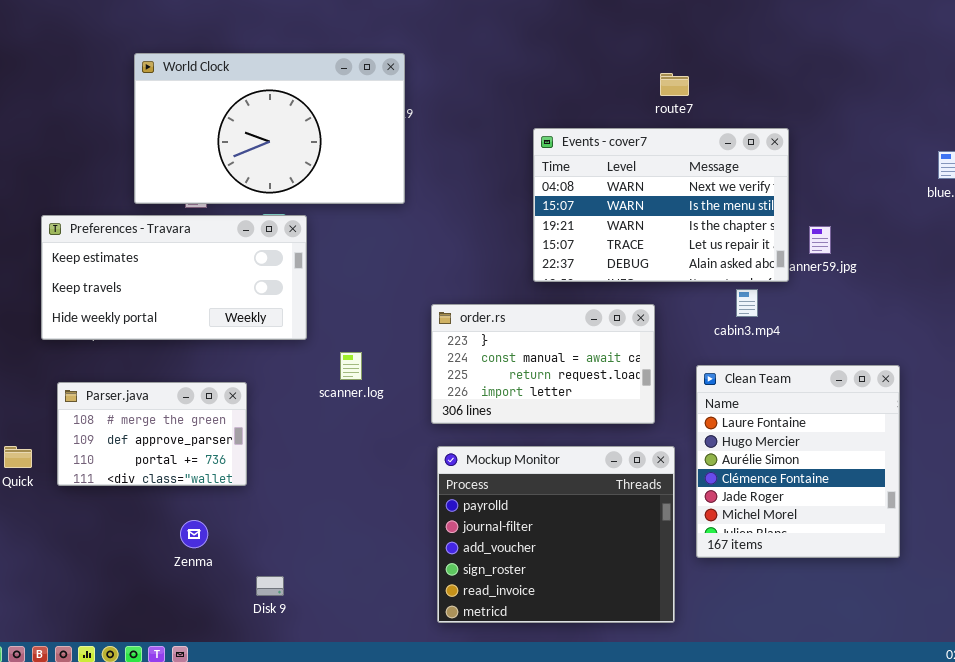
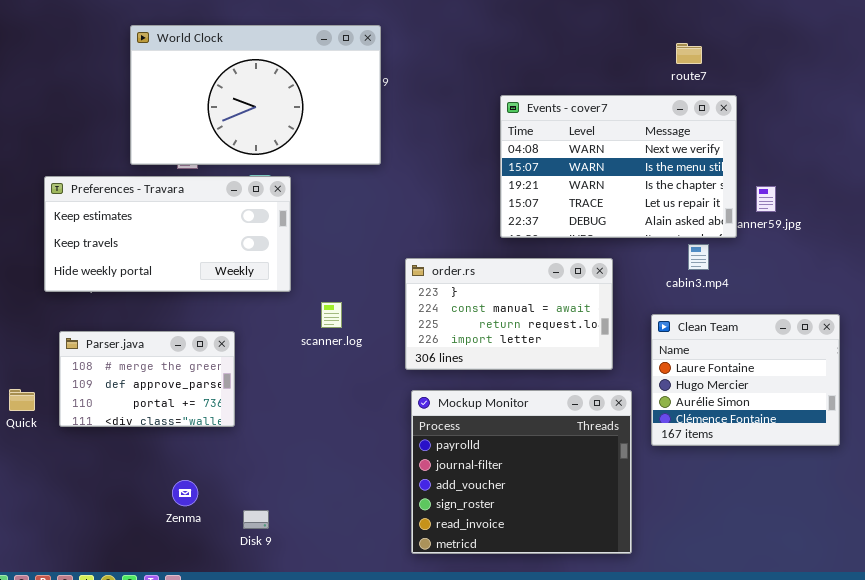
route7: [660,73,689,96] -> [676,43,702,64], moved
Clean Team: [696,365,900,558] -> [651,314,840,446], resized
Zenma: [180,520,208,548] -> [172,480,198,506], moved

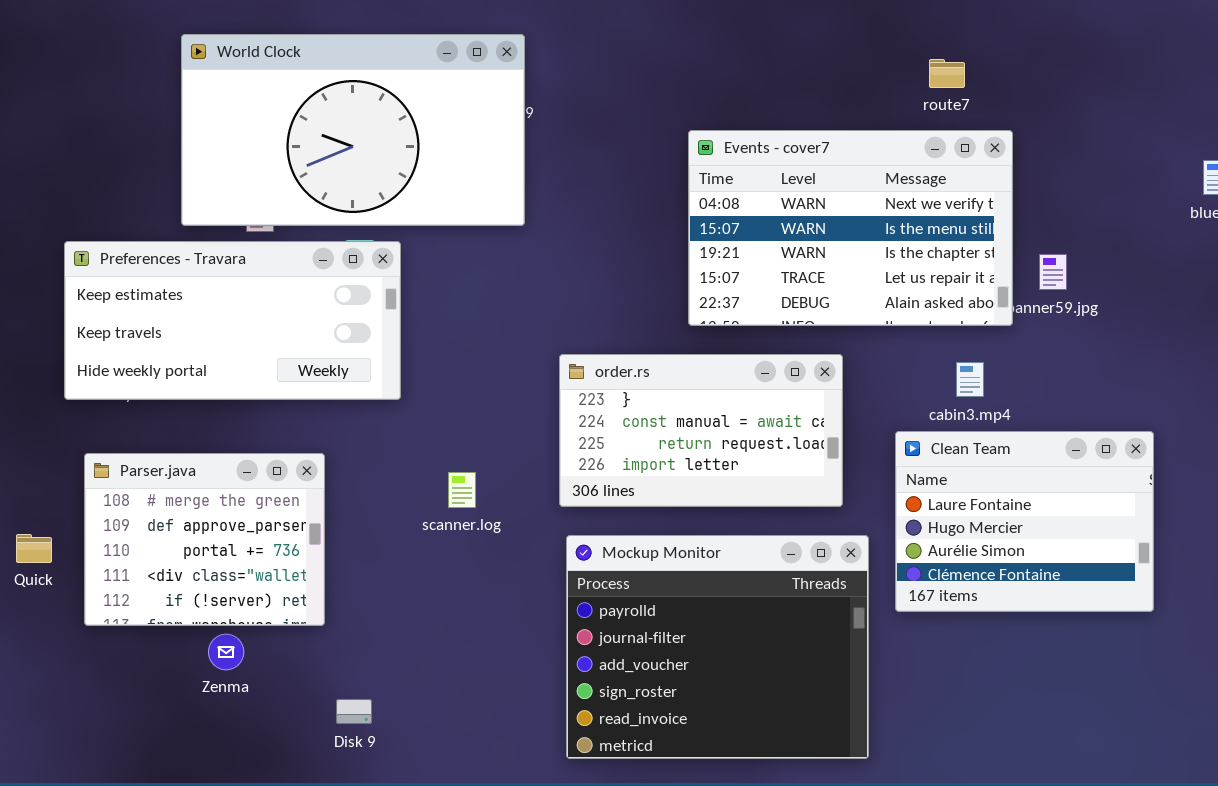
cabin3.mp4: [688,244,709,270] -> [956,362,984,397], moved
scanner.log: [321,302,342,328] -> [448,472,476,508], moved
Parser.java: [59,331,235,427] -> [84,453,325,626], resized
Zenma: [172,480,198,506] -> [208,634,244,670], moved

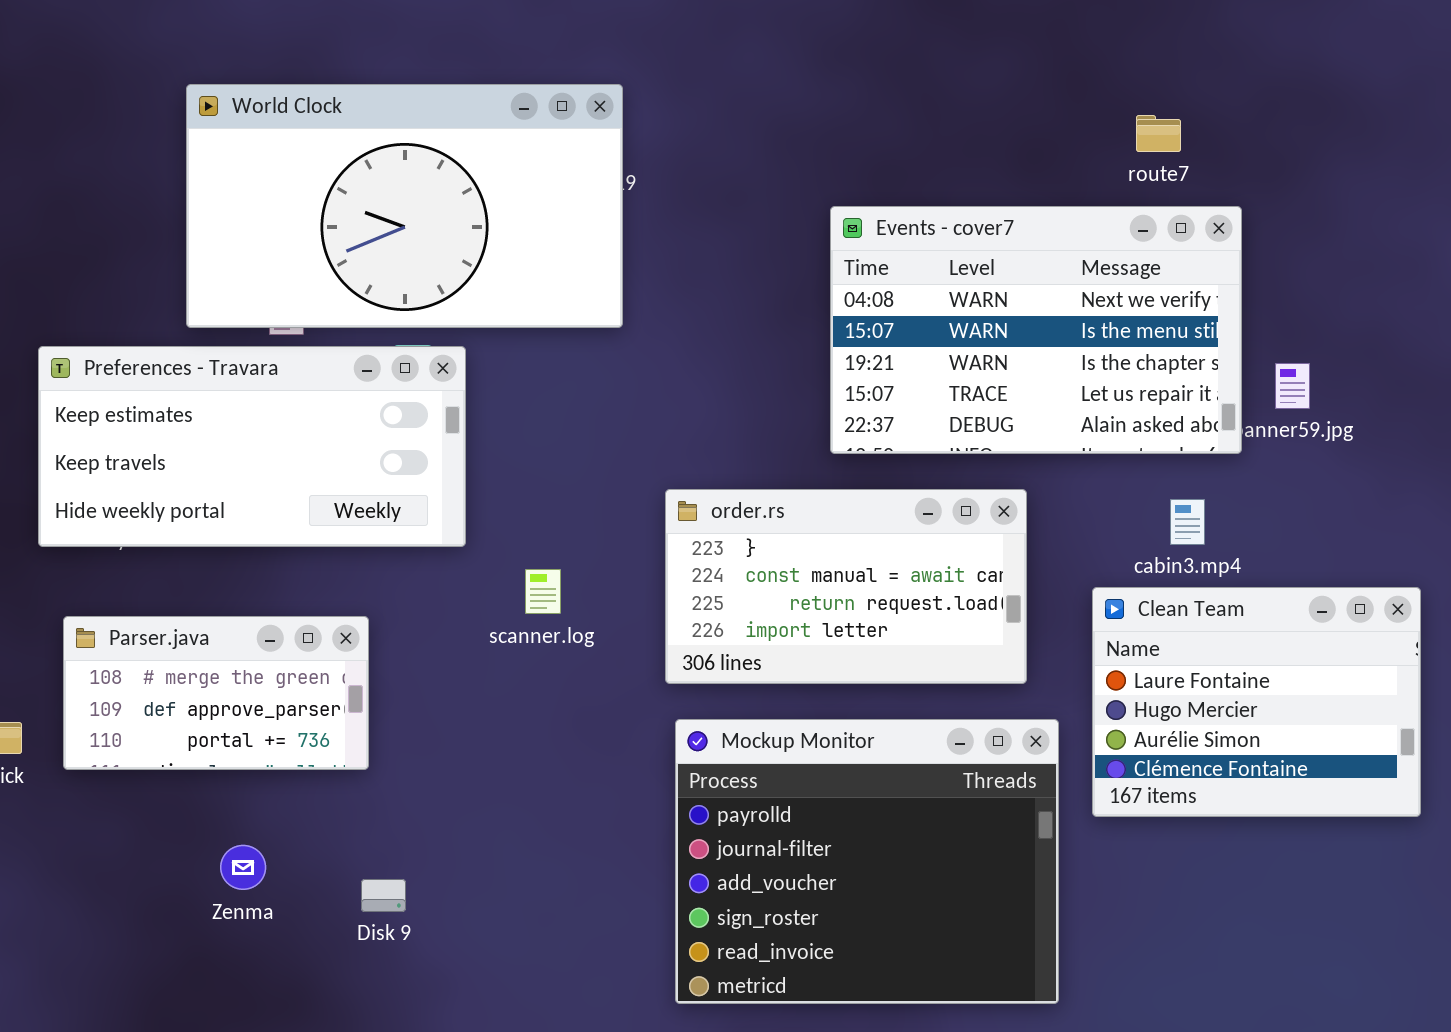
Parser.java: [84,453,325,626] -> [63,616,369,770], resized
scanner.log: [448,472,476,508] -> [525,569,561,614], moved
Disk 9: [336,699,372,724] -> [361,879,406,912], moved

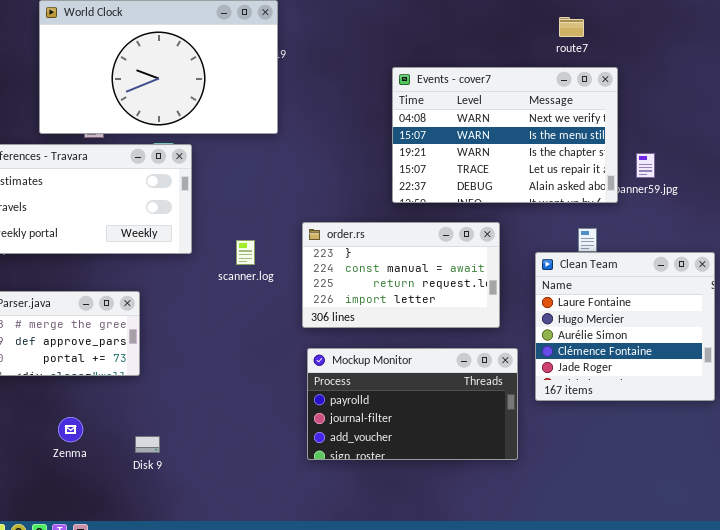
scanner.log: [525,569,561,614] -> [236,240,255,265], moved
Clean Team: [1092,587,1421,817] -> [535,252,715,401], resized
Mockup Monitor: [675,719,1059,1004] -> [307,348,518,460], resized

